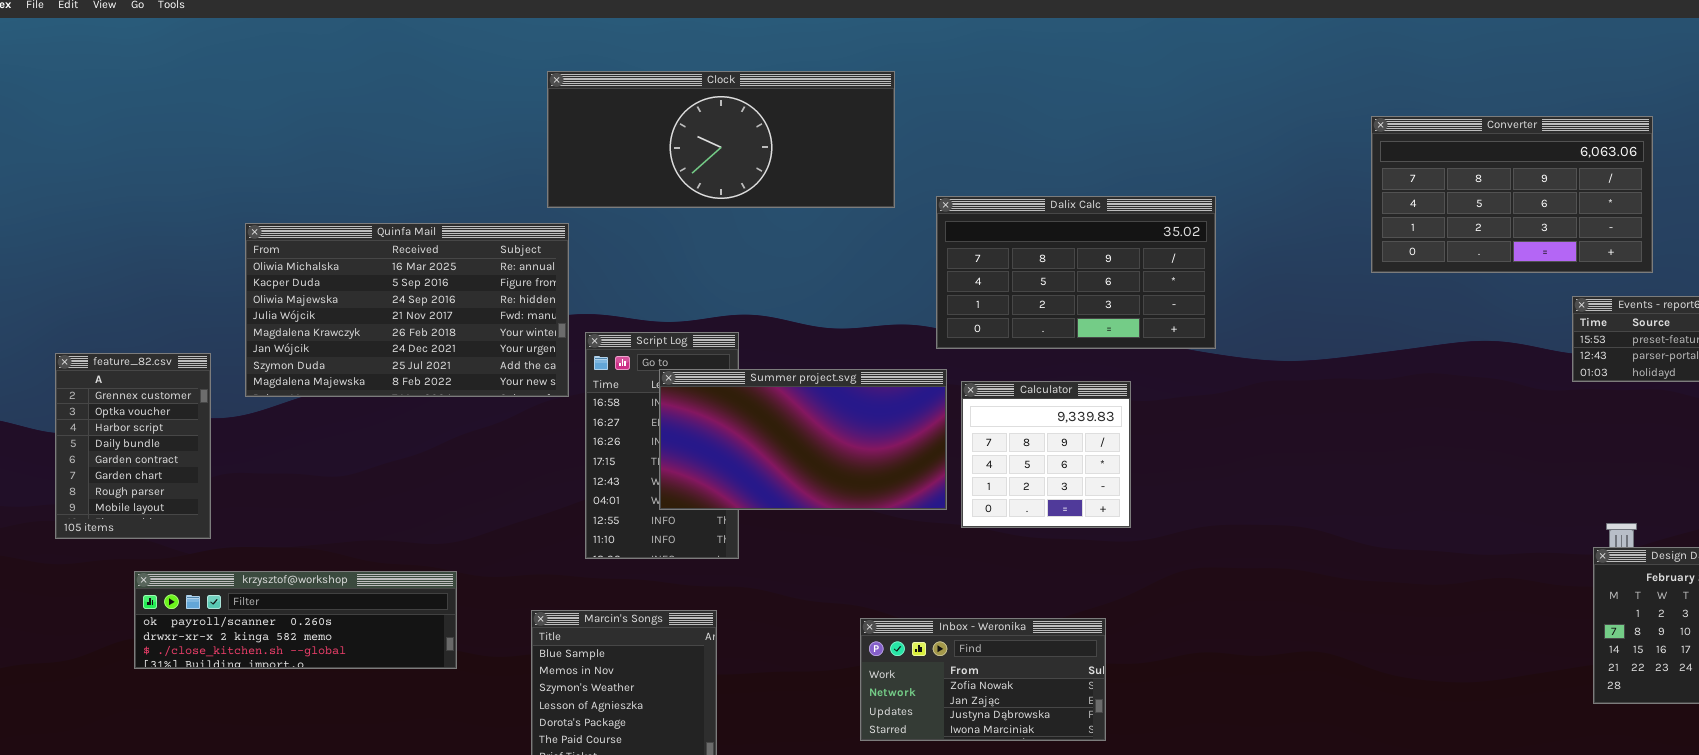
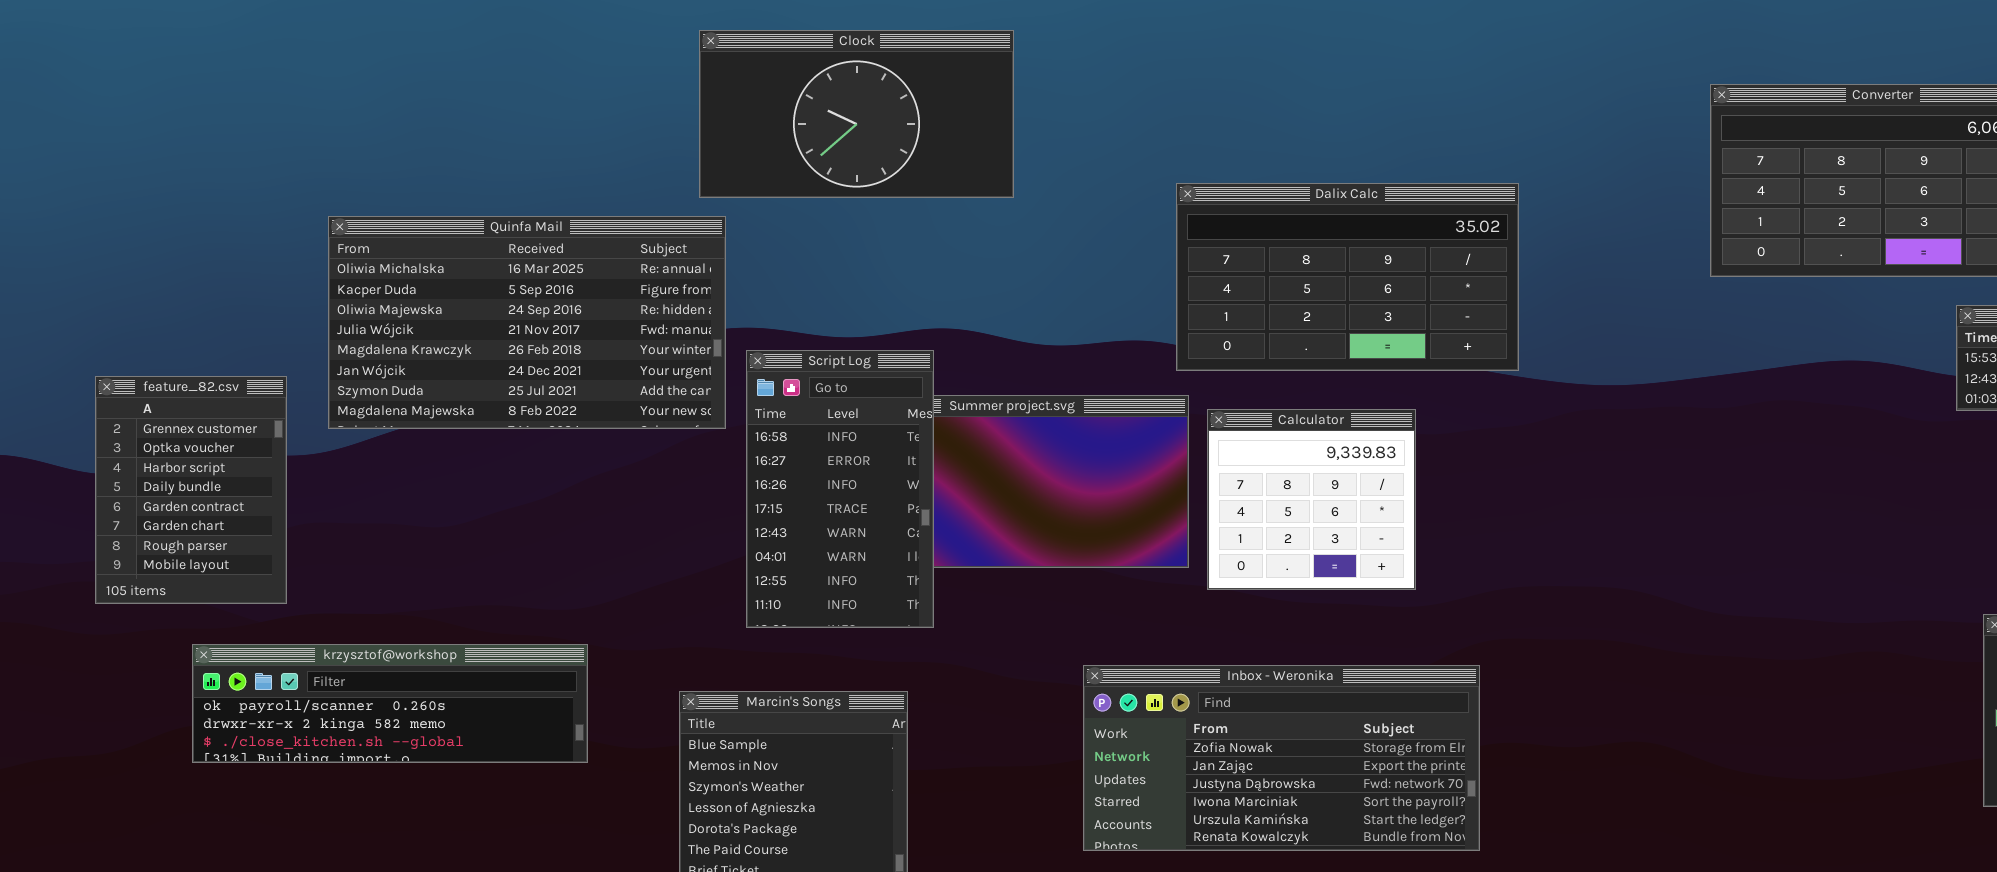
Clock: [547,71,895,208] -> [699,30,1014,198], resized
Script Log: [585,332,739,559] -> [746,350,934,628], raised
Inbox - Weronika: [860,618,1106,741] -> [1083,665,1480,851], resized

